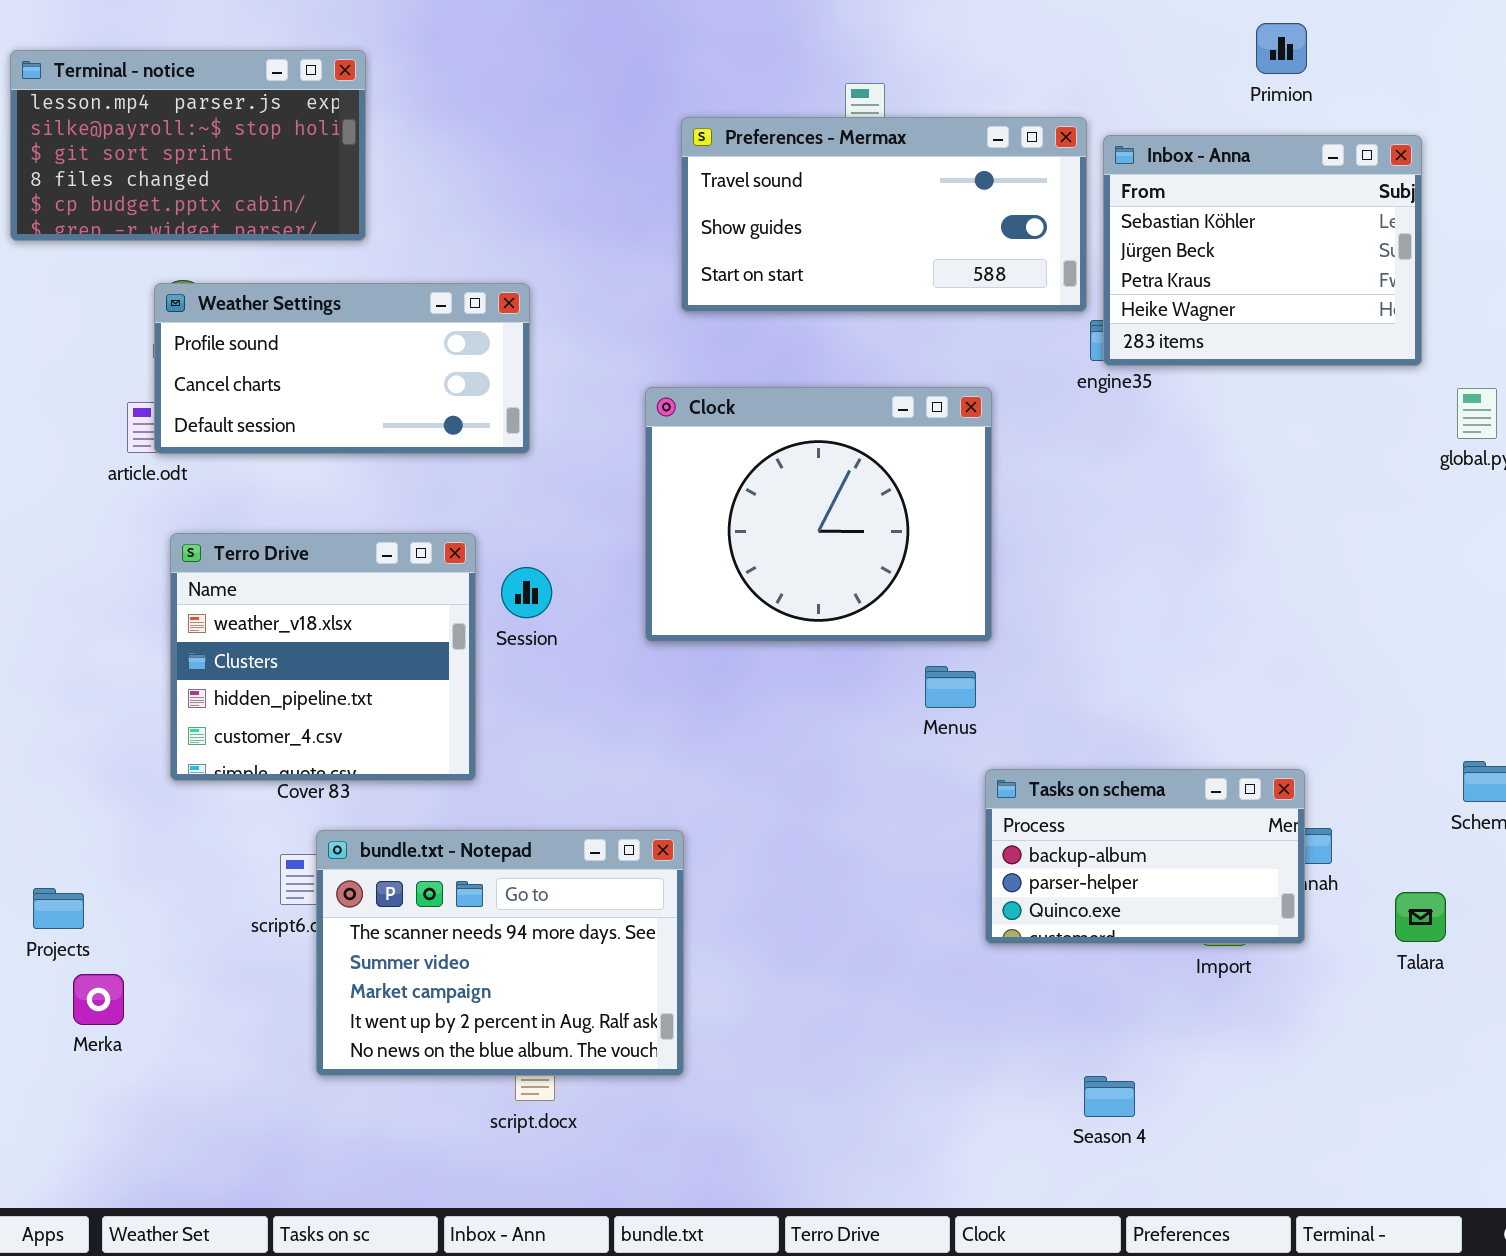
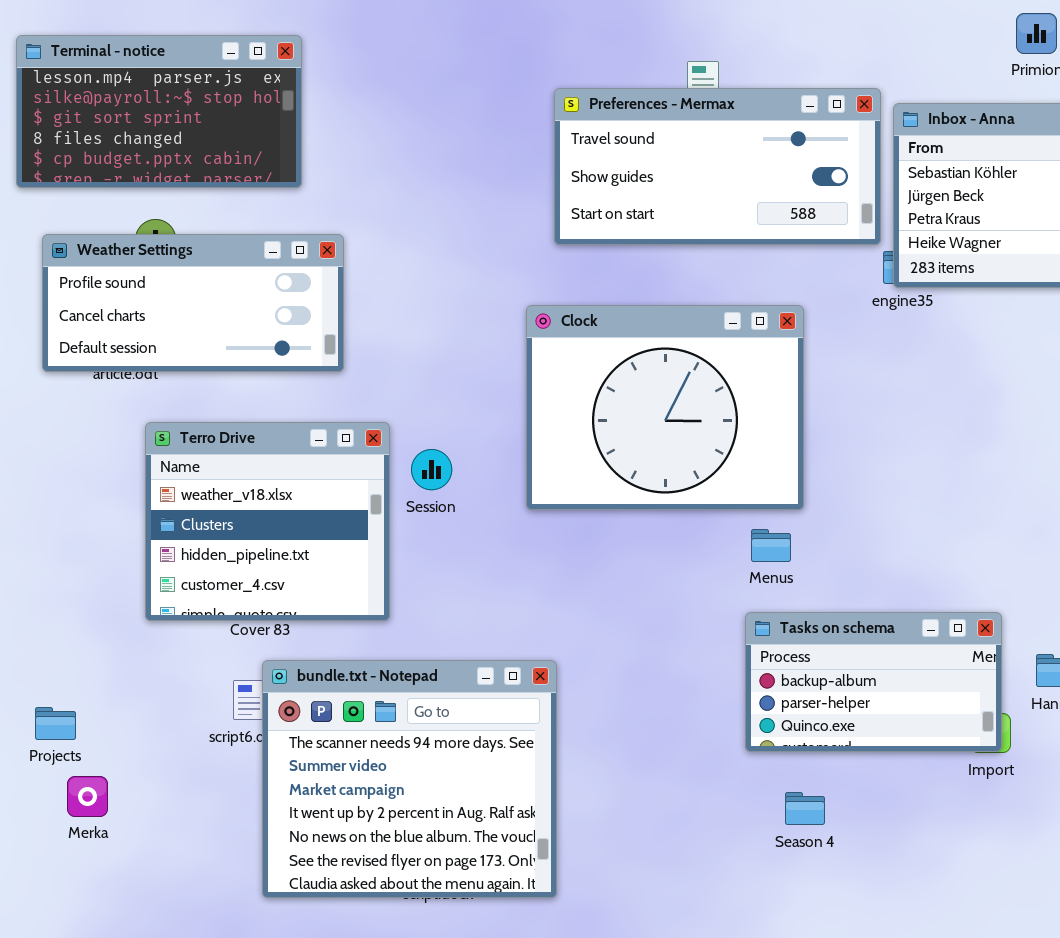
Weather Settings: [154,283,530,454] -> [42,234,344,372], moved
Tasks on schema: [985,769,1305,944] -> [745,612,1002,752], moved
bundle.txt - Notepad: [316,830,684,1076] -> [262,660,557,898], resized
Season 4: [1084,1076,1135,1117] -> [785,792,825,825], moved

